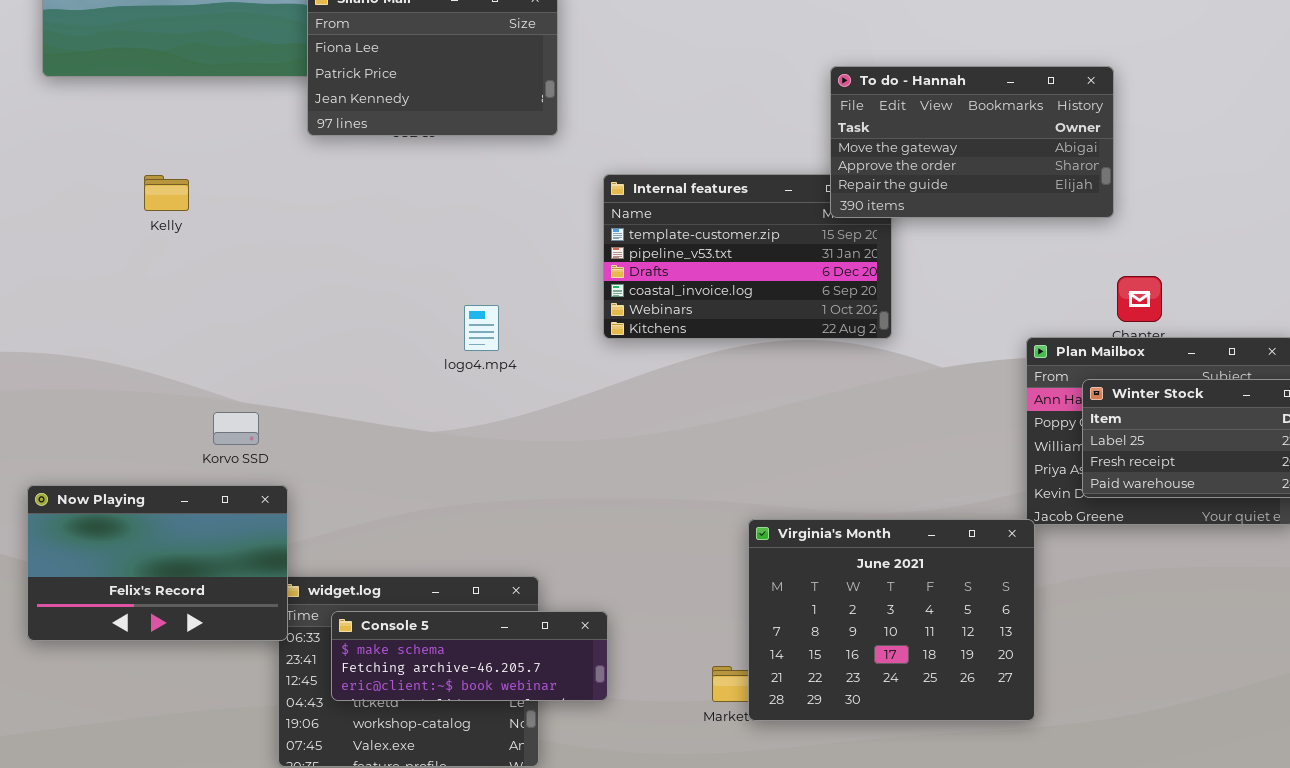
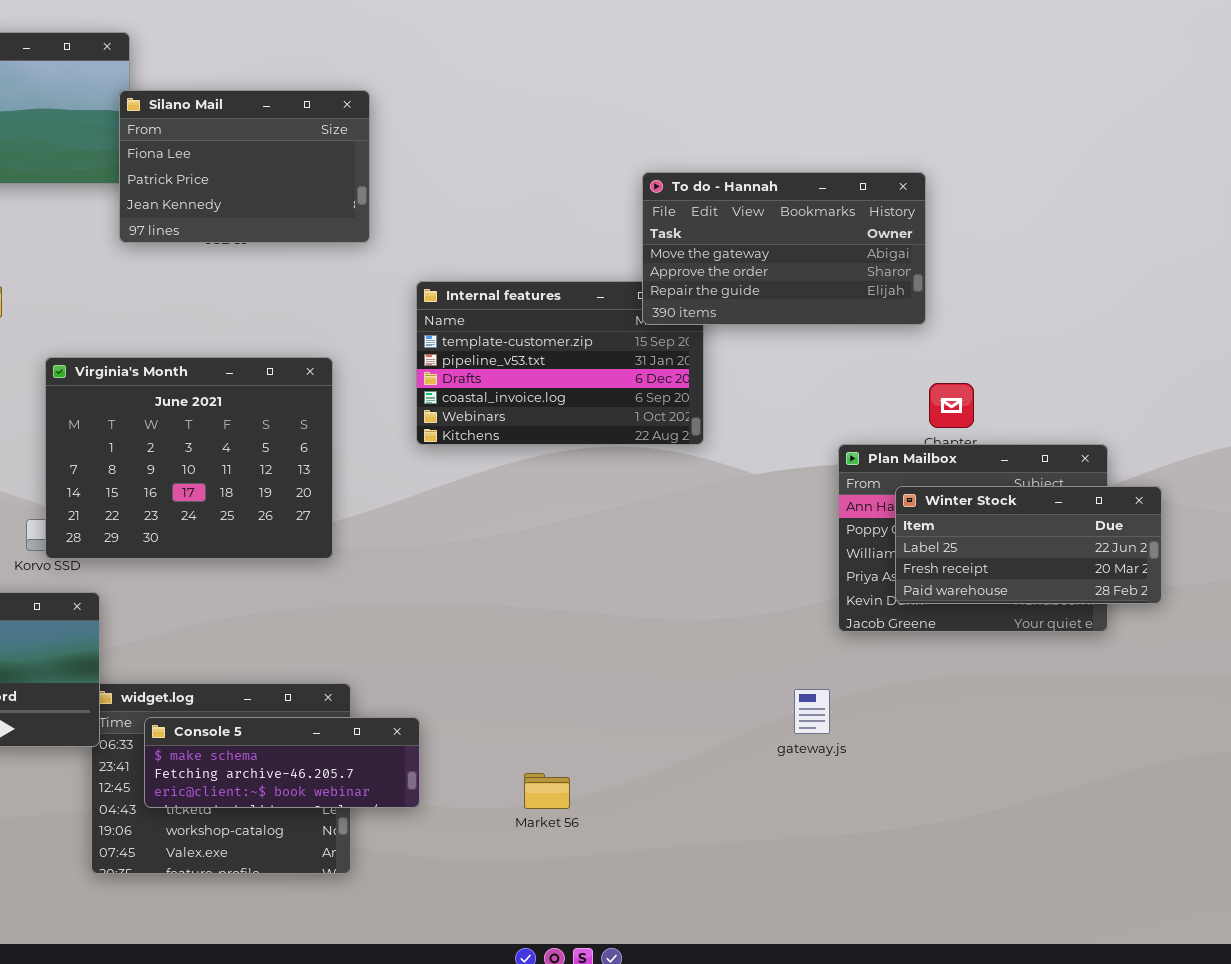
Virginia's Month: [748,519,1035,721] -> [45,357,333,559], moved

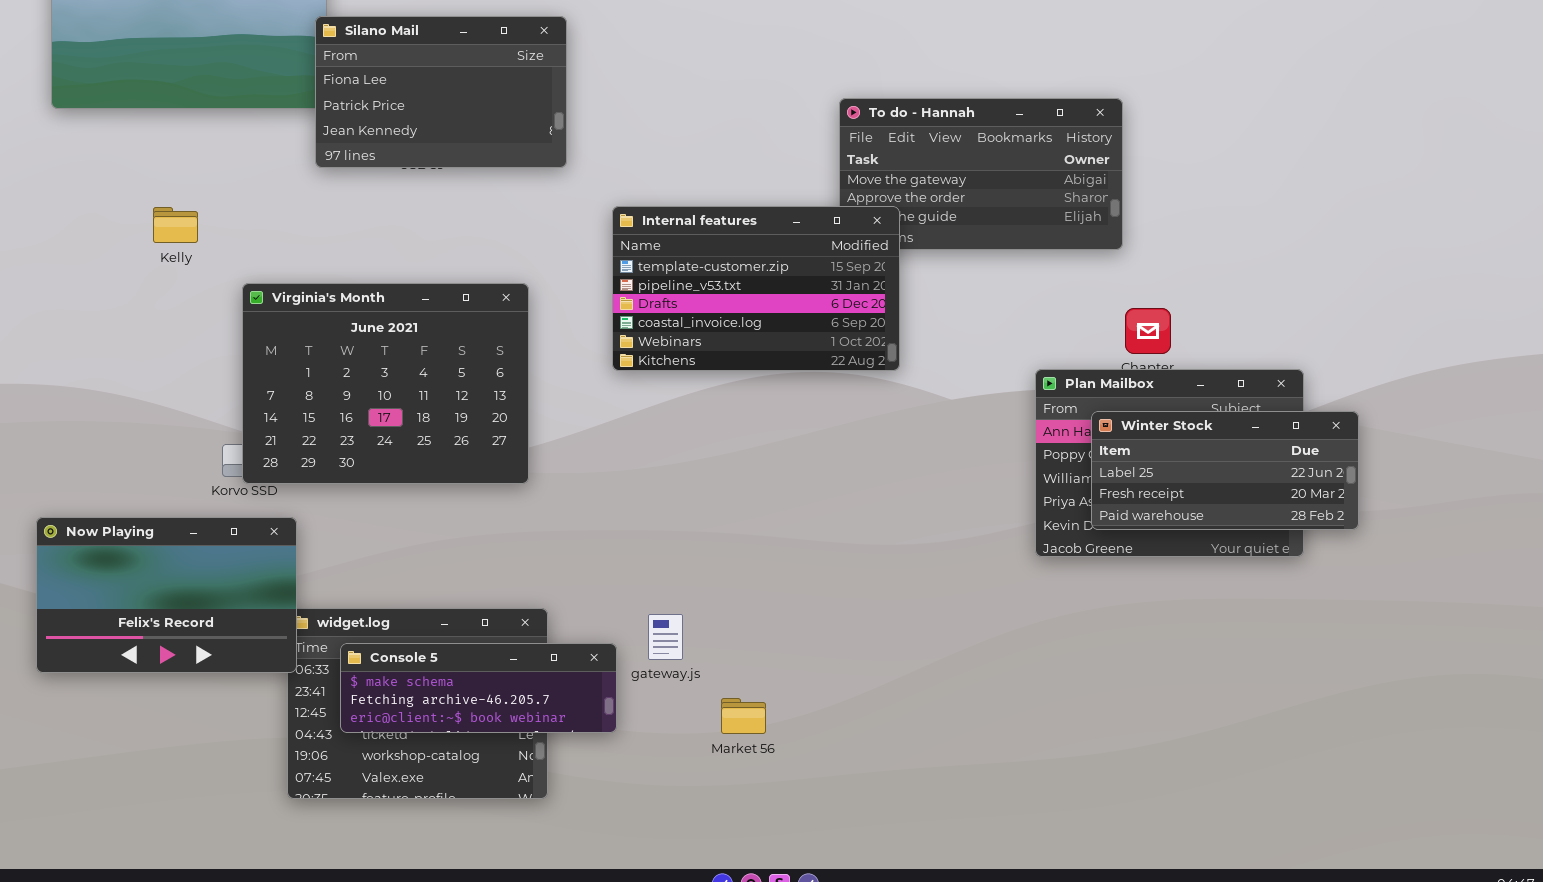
Internal features: [416,281,704,445] -> [612,206,900,371], raised
gateway.js: [794,689,830,734] -> [648,614,683,660], moved

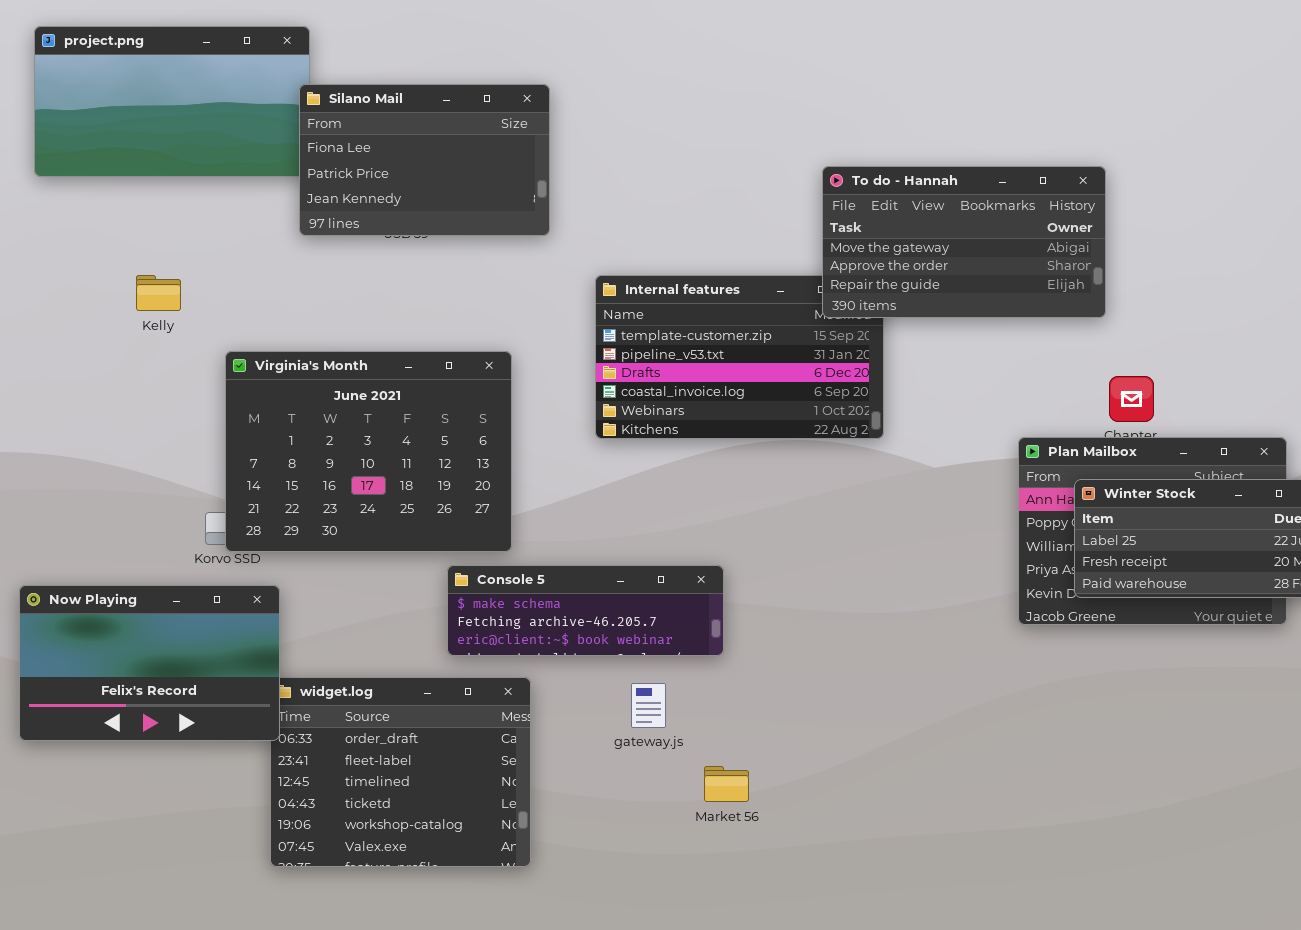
To do - Hannah: [839,98,1123,250] -> [822,166,1106,318], raised
Console 5: [340,643,617,733] -> [447,565,724,656], moved

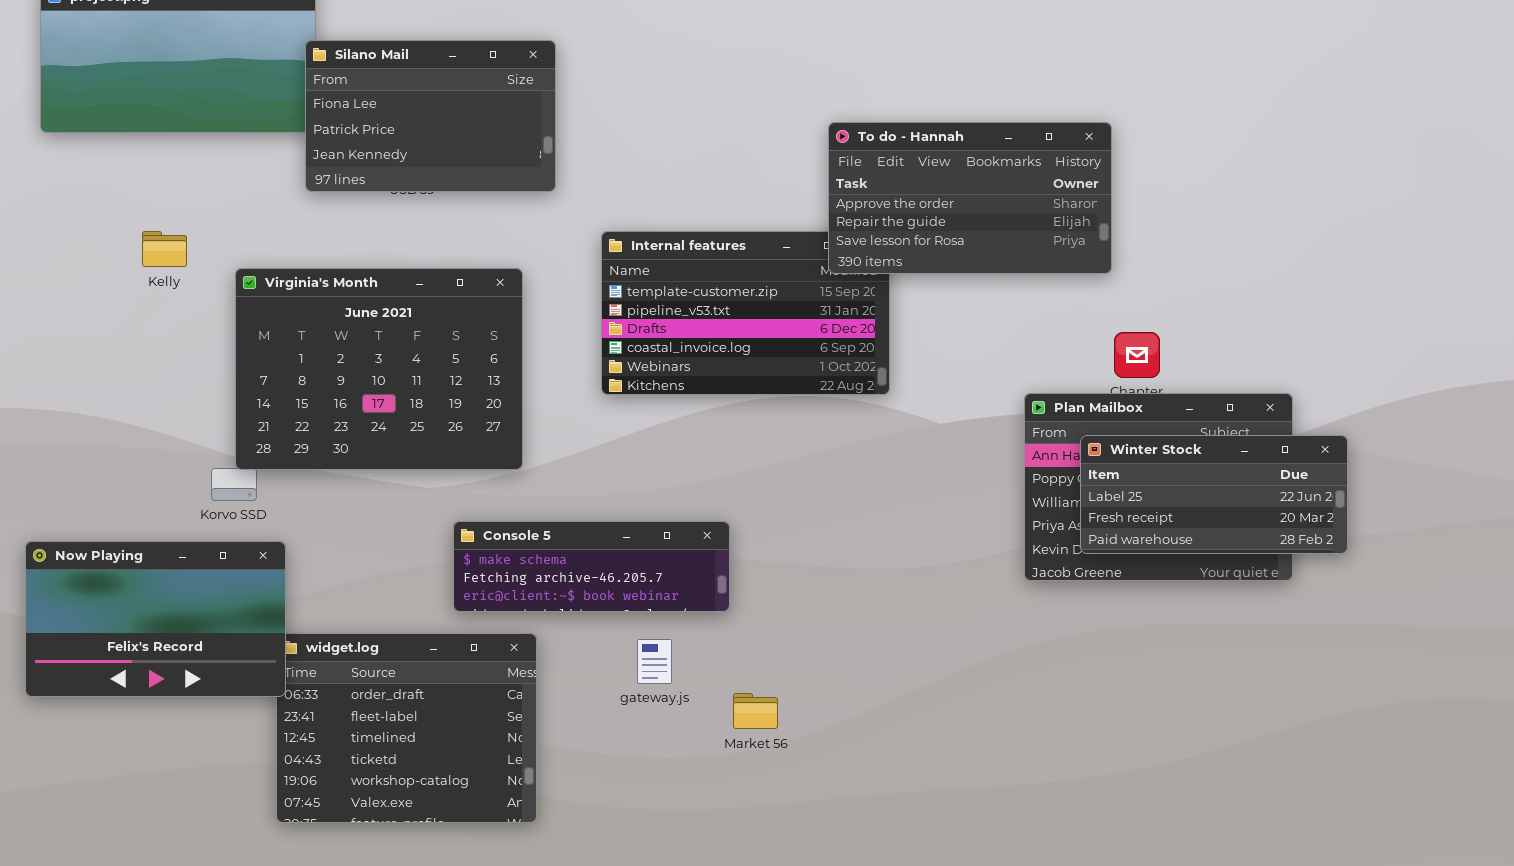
To do - Hannah: [822,166,1106,318] -> [828,122,1112,274], scrolled down 1 row
Virginia's Month: [225,351,512,552] -> [235,268,523,470], moved
Market 56: [704,766,749,802] -> [733,693,778,729], moved

